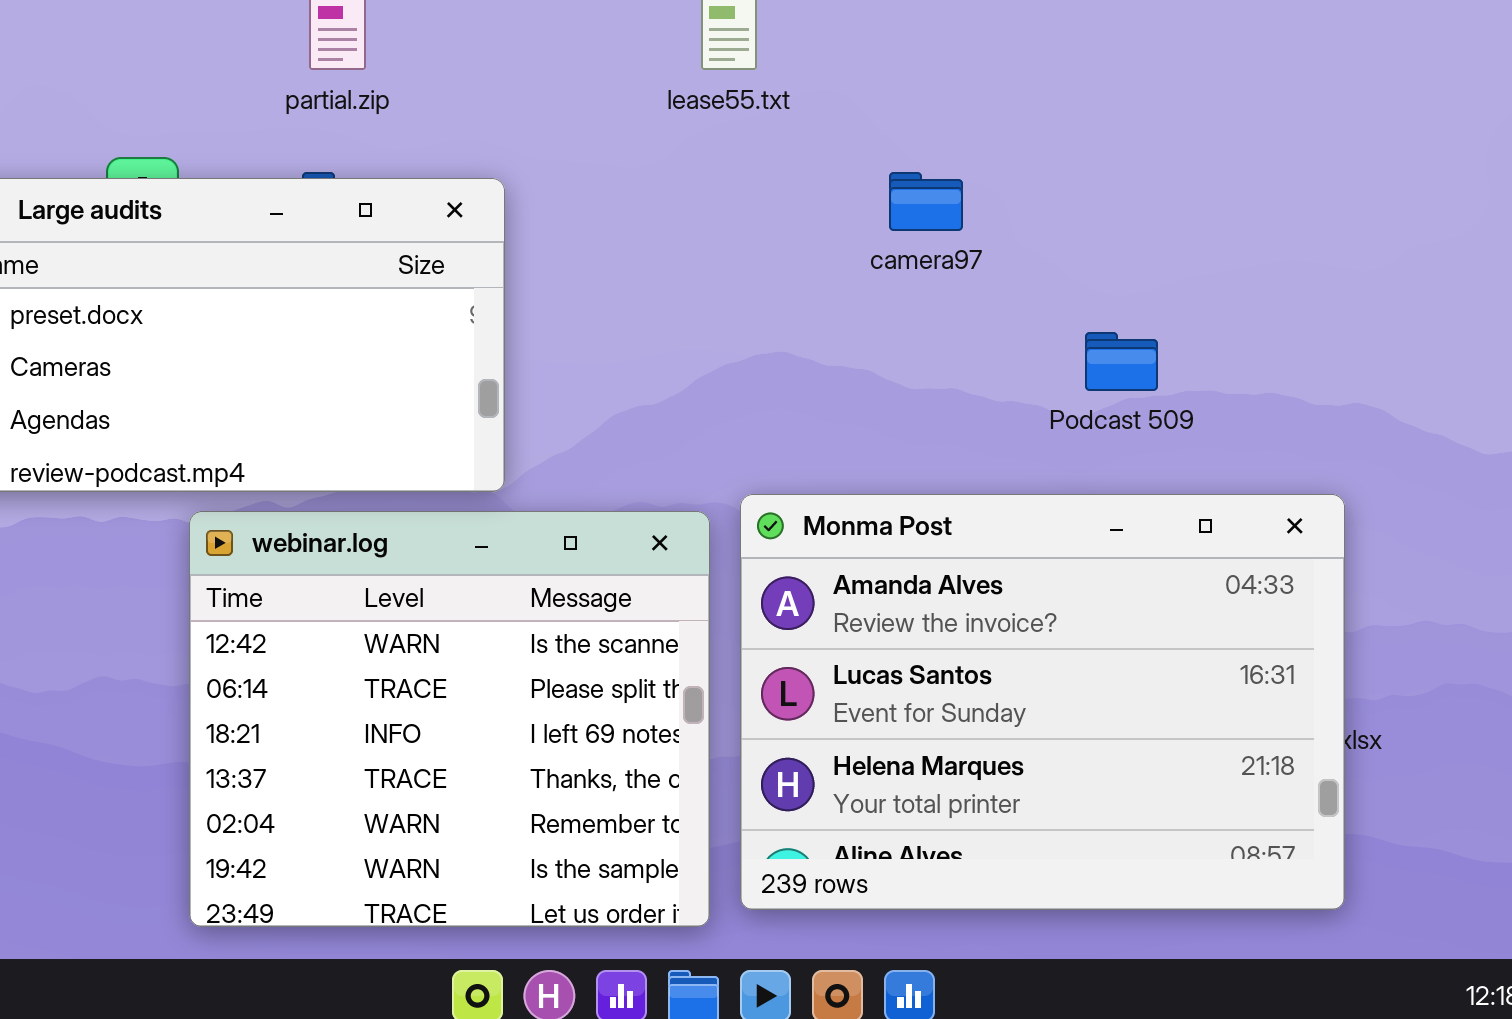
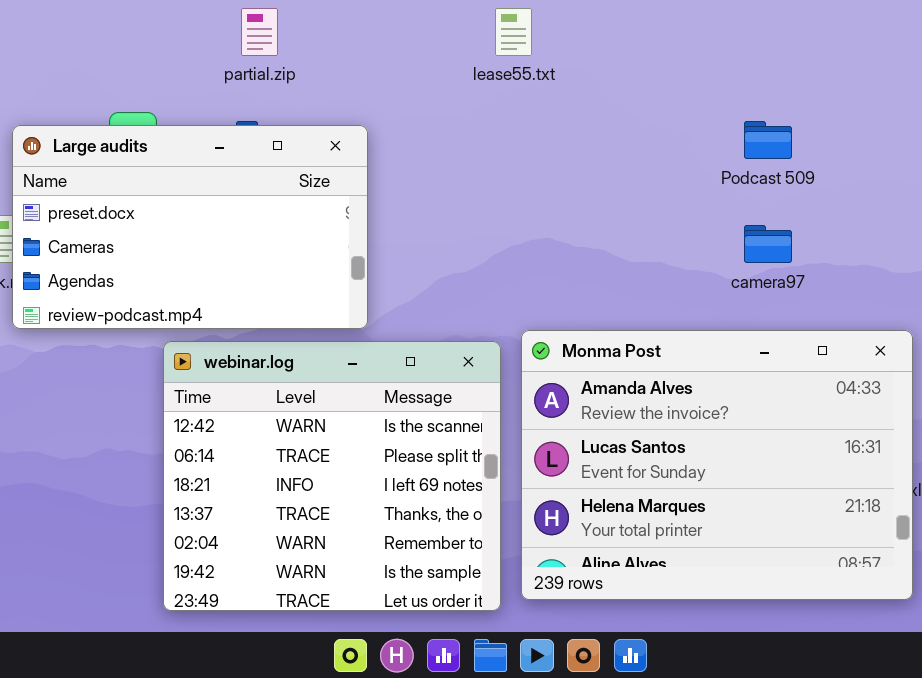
camera97: [889,172,963,231] -> [744,225,792,263], moved
Podcast 509: [1085,332,1158,391] -> [744,121,792,159], moved

